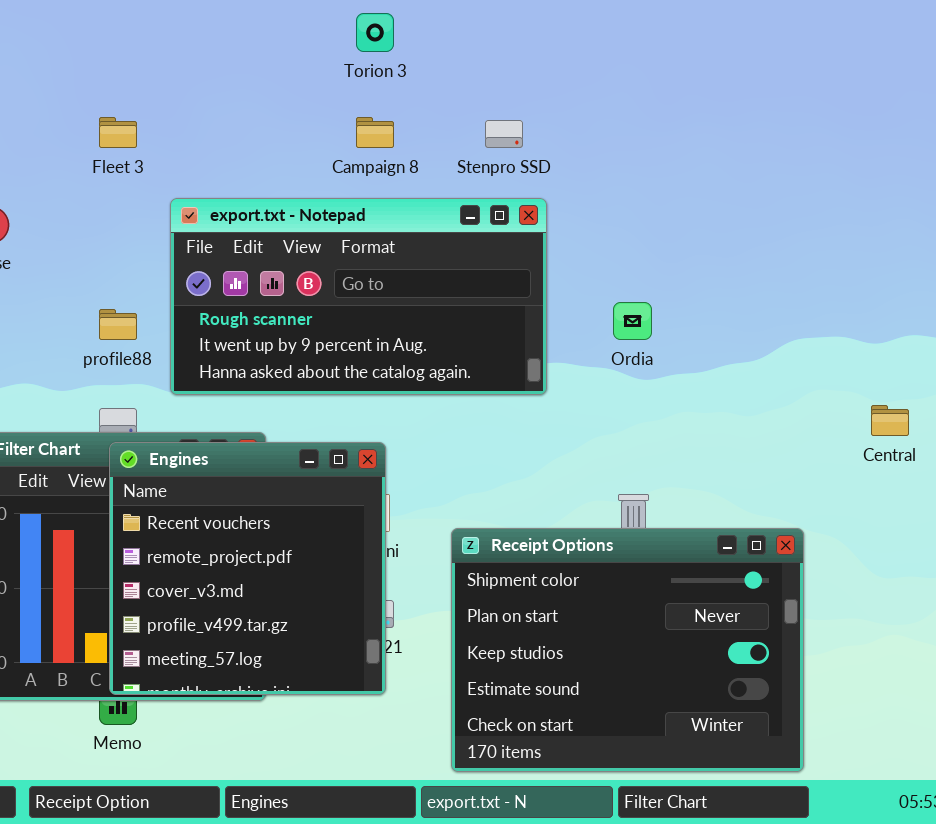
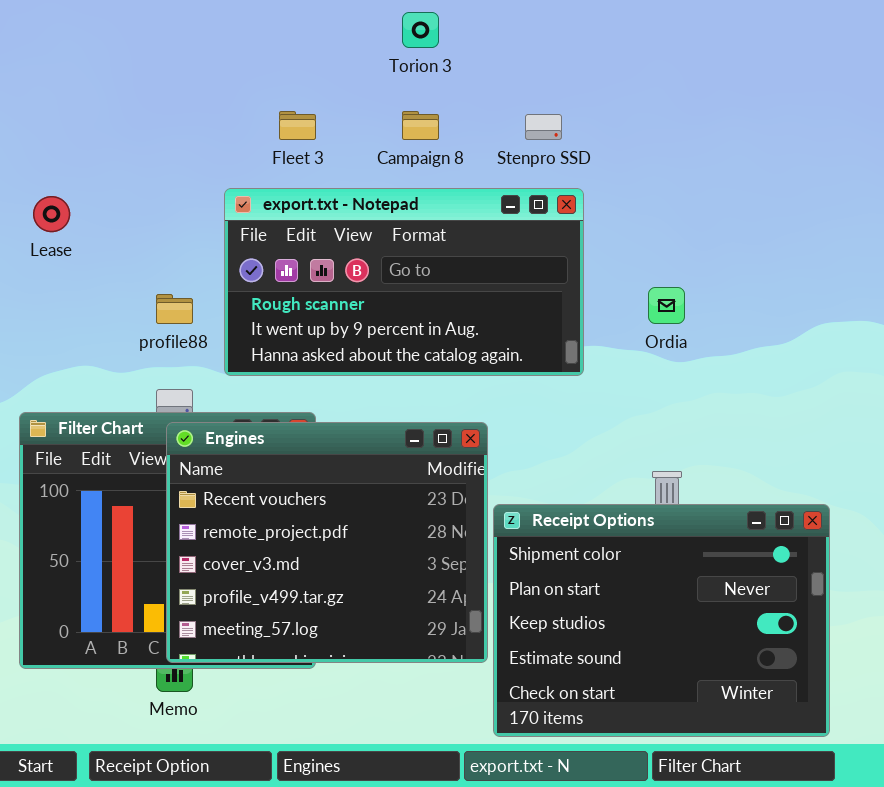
Fleet 3: [99,117,137,148] -> [279,111,316,140], moved
Engines: [109,442,386,695] -> [166,422,488,663], resized

